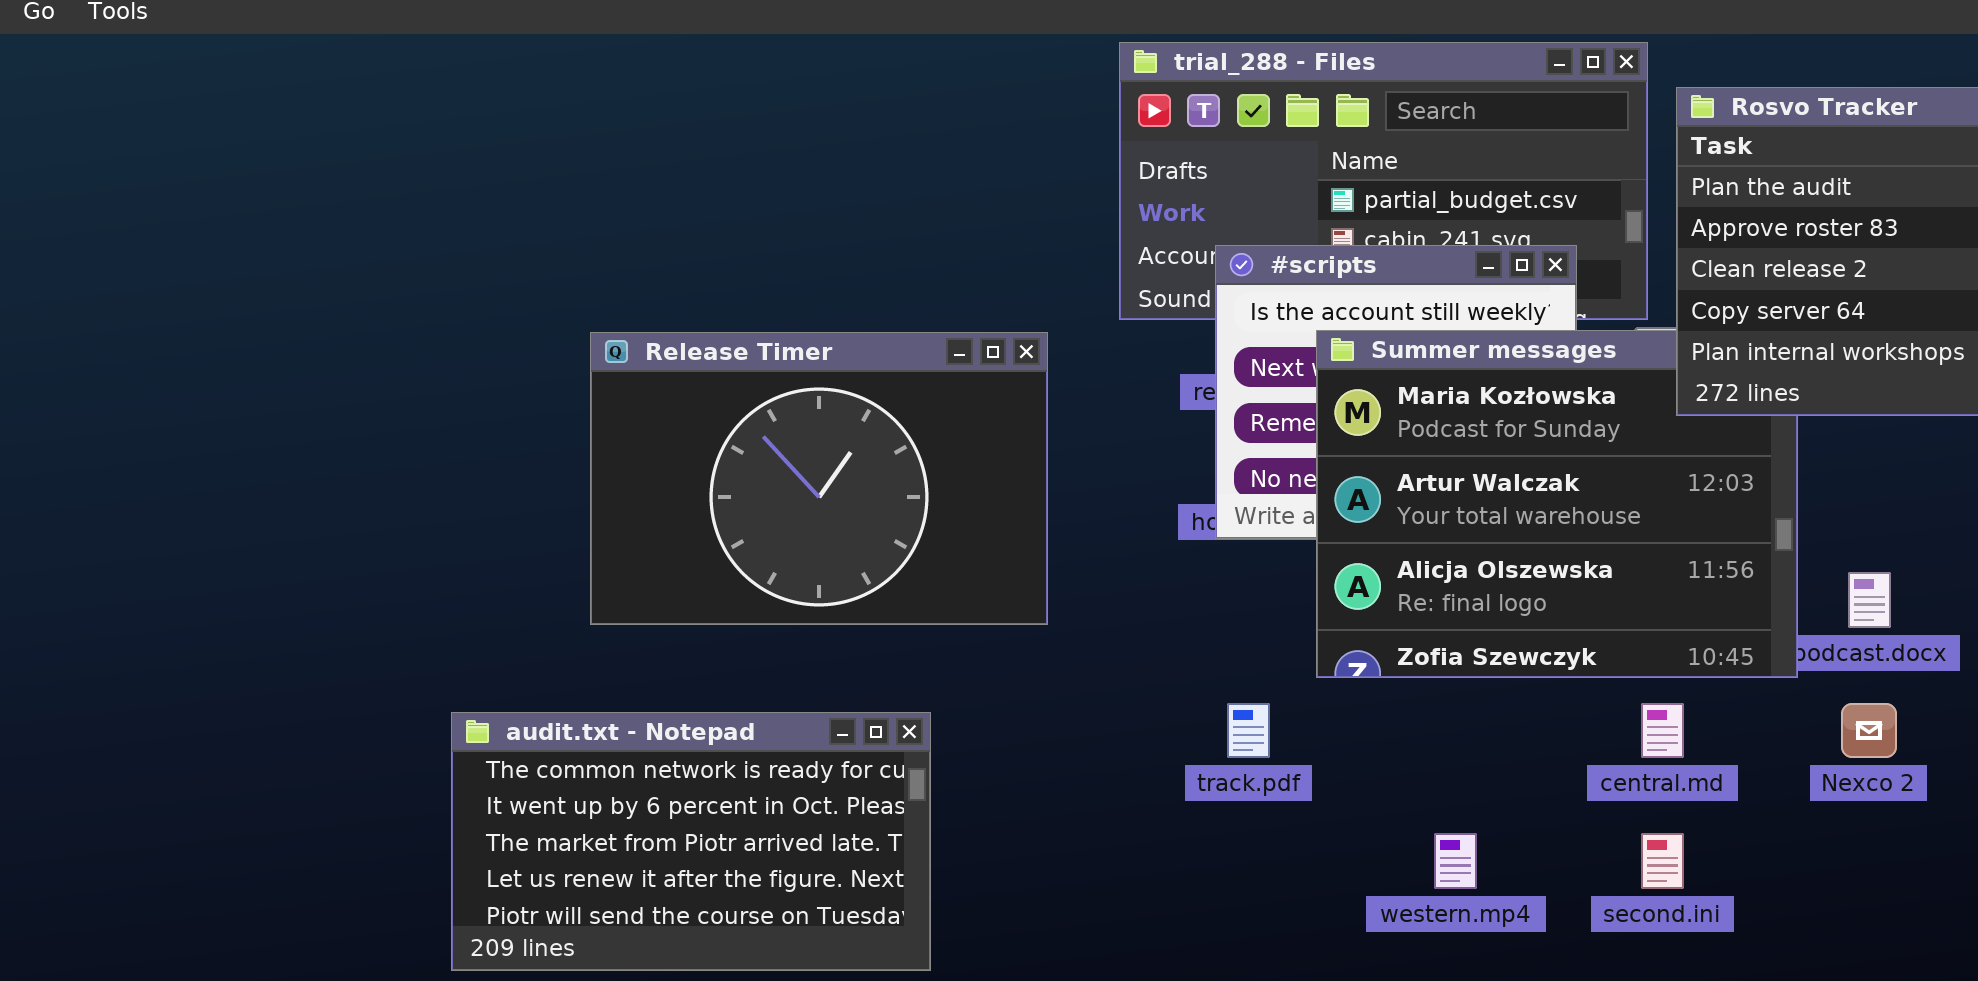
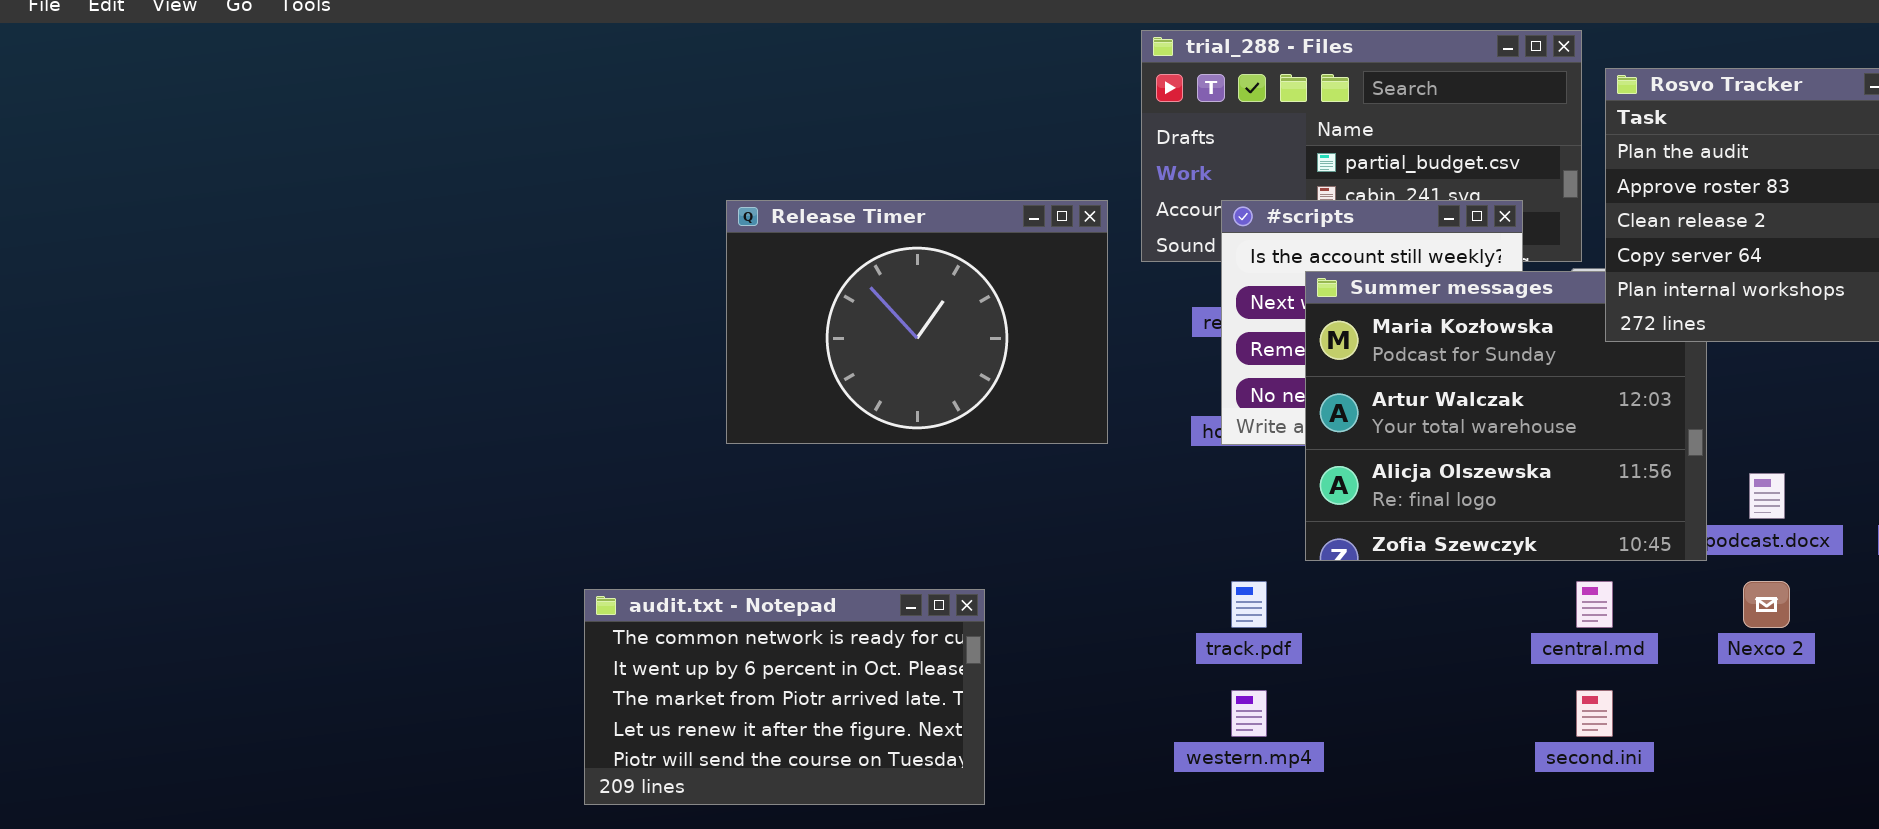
Release Timer: [590,332,1048,625] -> [726,200,1108,444], moved
western.mp4: [1434,833,1477,889] -> [1231,690,1267,737], moved

